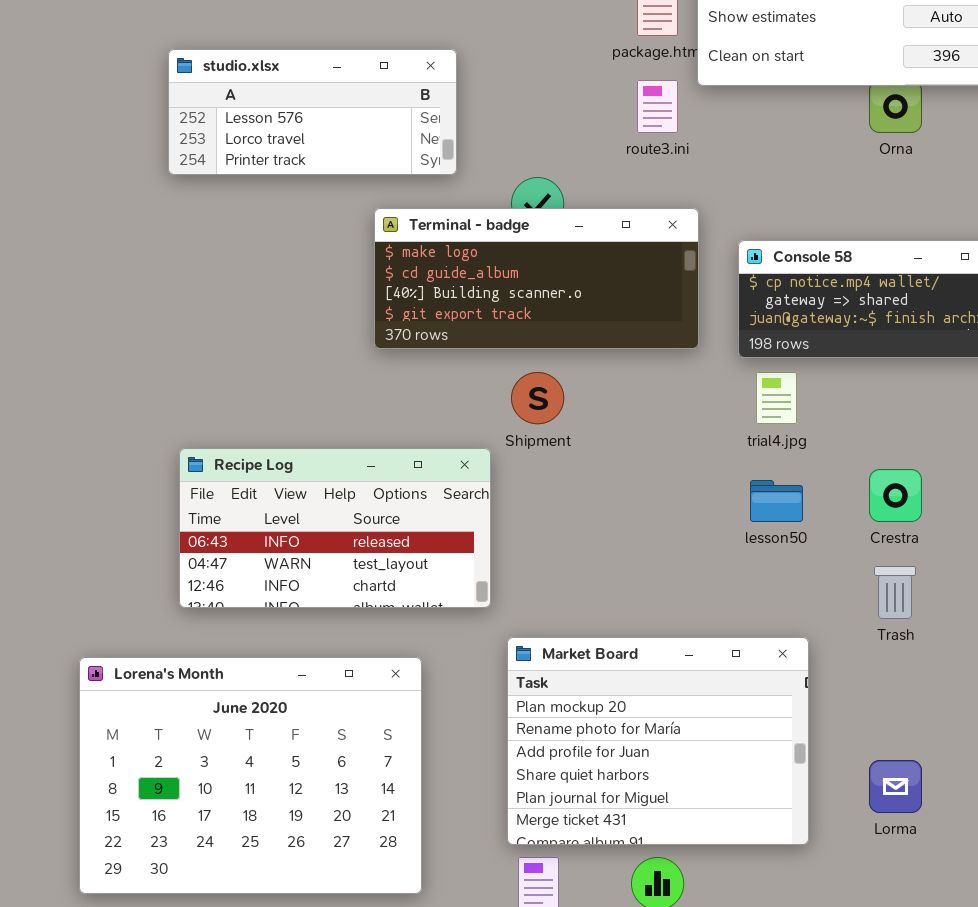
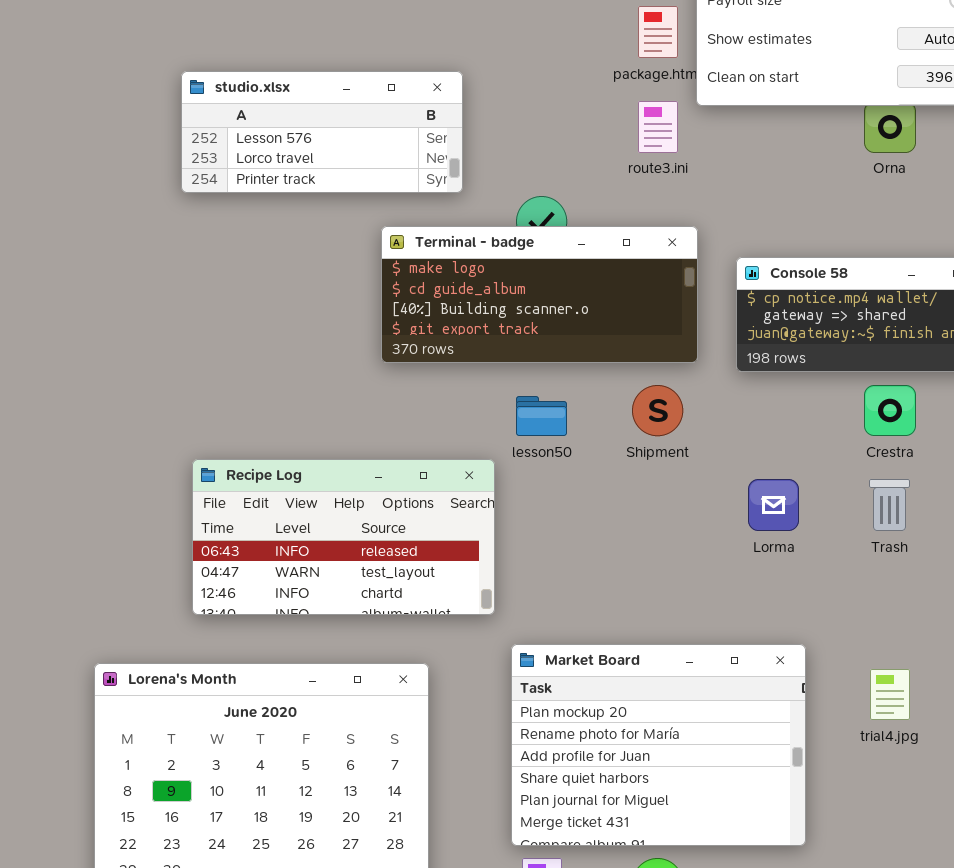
Shipment: [511,372,564,424] -> [632,385,683,436], moved
trial4.jpg: [756,372,797,424] -> [870,669,910,720], moved
Crestra: [869,469,922,522] -> [864,385,916,436], moved
lesson50: [750,480,803,522] -> [516,396,567,436], moved
Trash: [874,566,916,619] -> [869,479,910,531], moved
Lorma: [869,760,922,813] -> [748,479,799,531], moved

